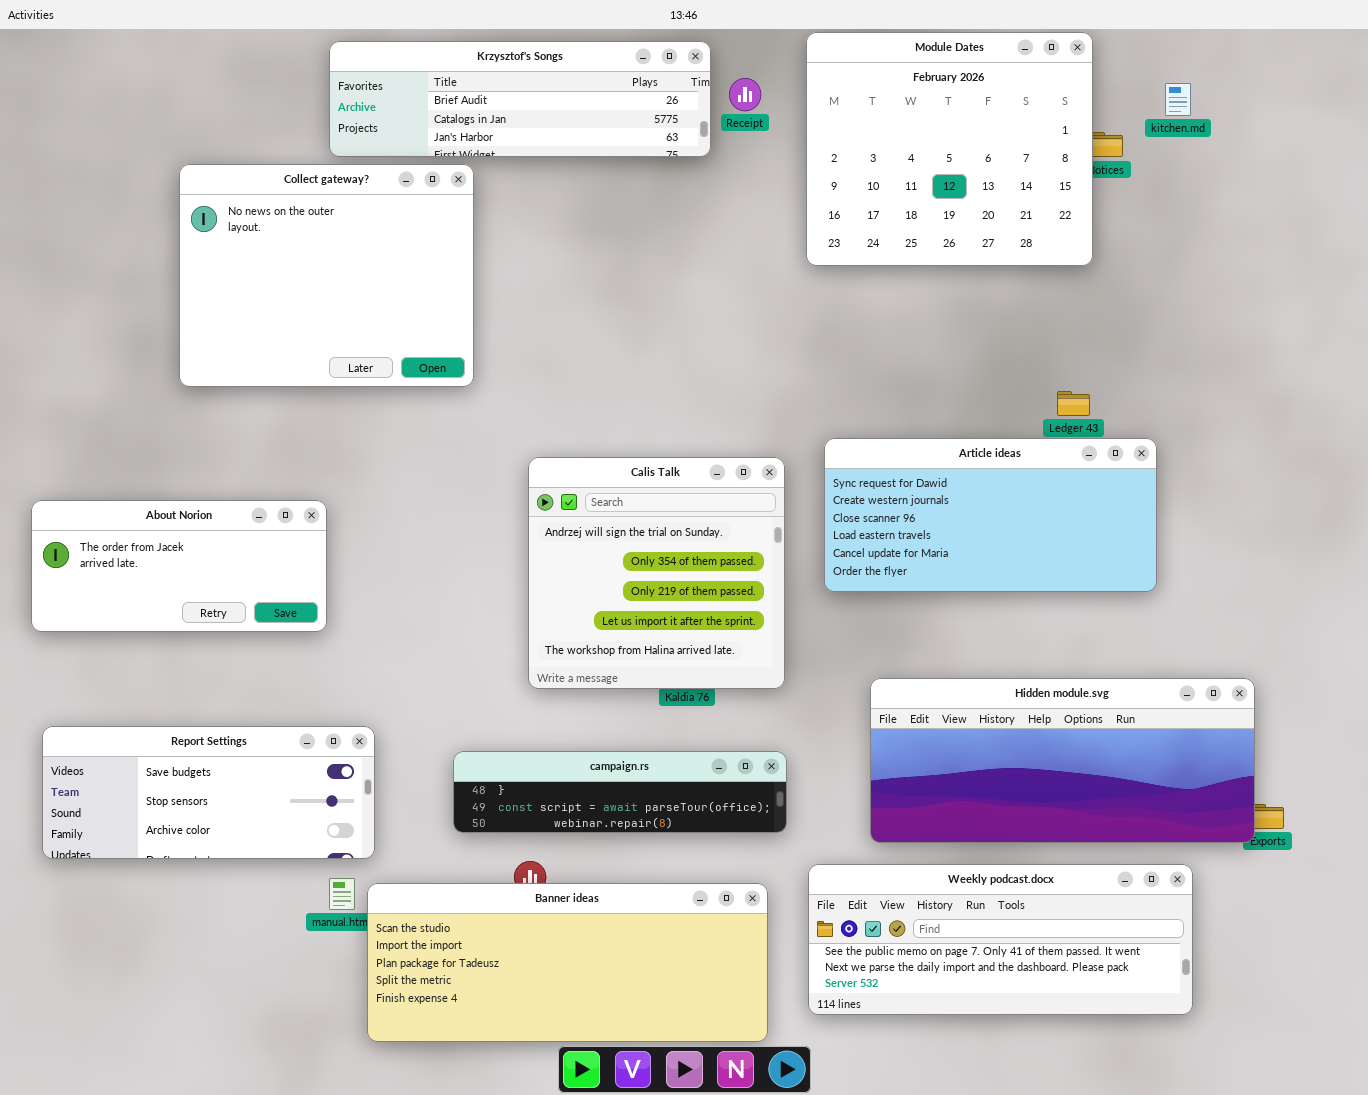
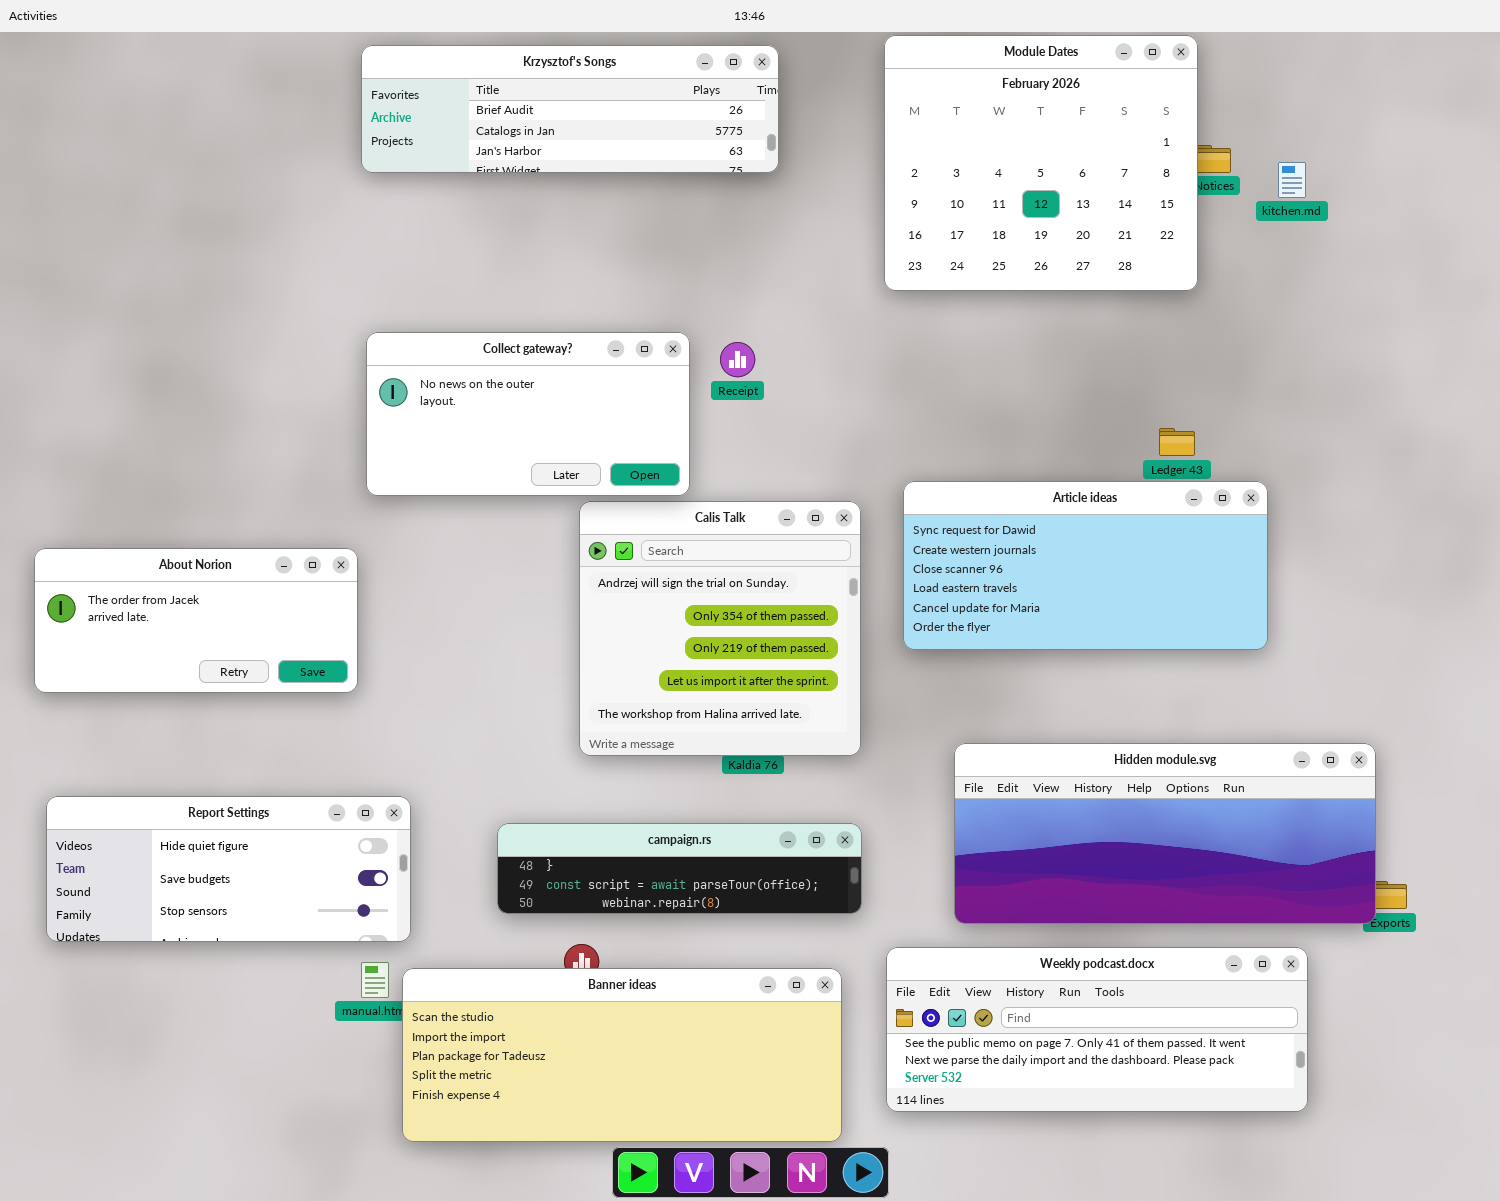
Receipt: [729,78,761,111] -> [720,342,755,377], moved
kitchen.md: [1165,83,1191,116] -> [1278,162,1306,198], moved
Collect gateway?: [179,164,474,387] -> [366,332,690,496], moved, resized
Report Settings: [42,726,375,859] -> [46,796,411,942], scrolled up 1 row

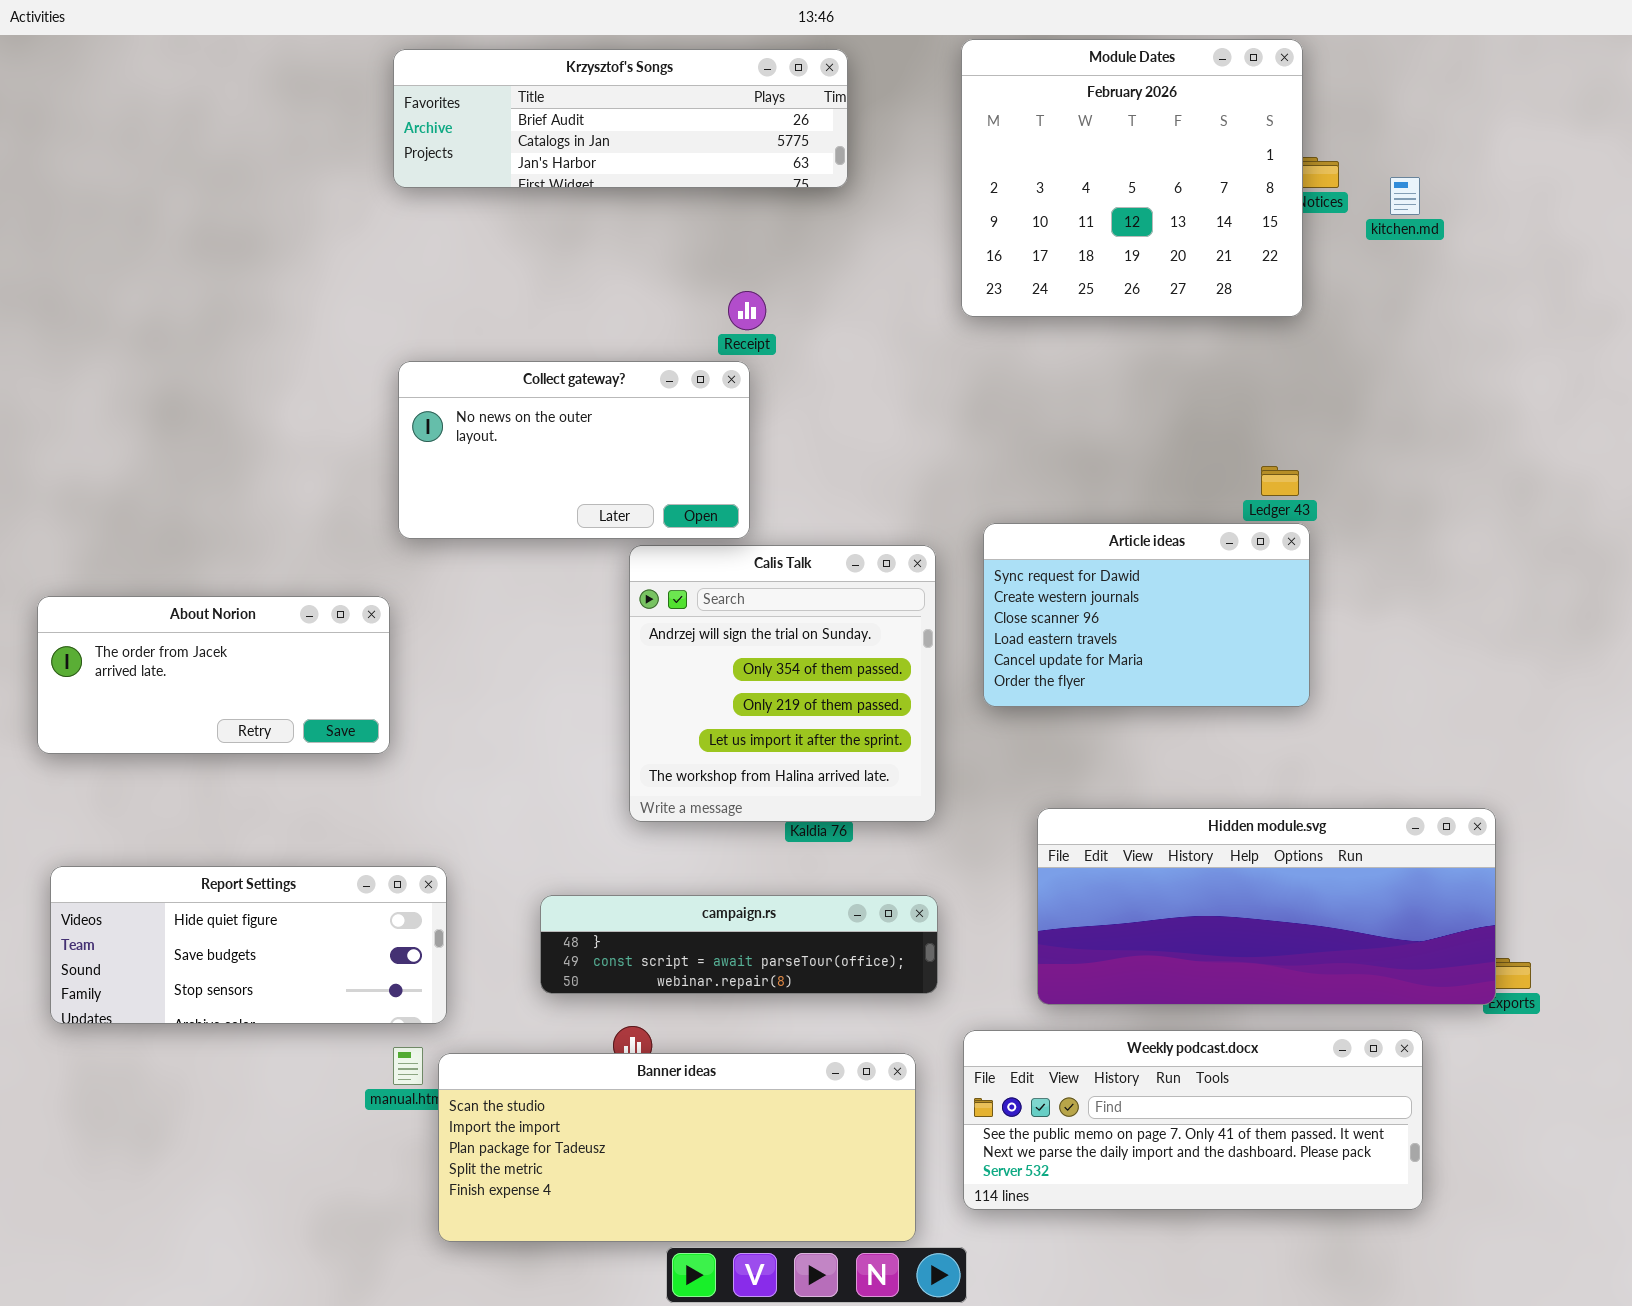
Receipt: [720,342,755,377] -> [728,291,766,330], moved
Article ideas: [903,481,1268,650] -> [983,523,1310,707], resized

